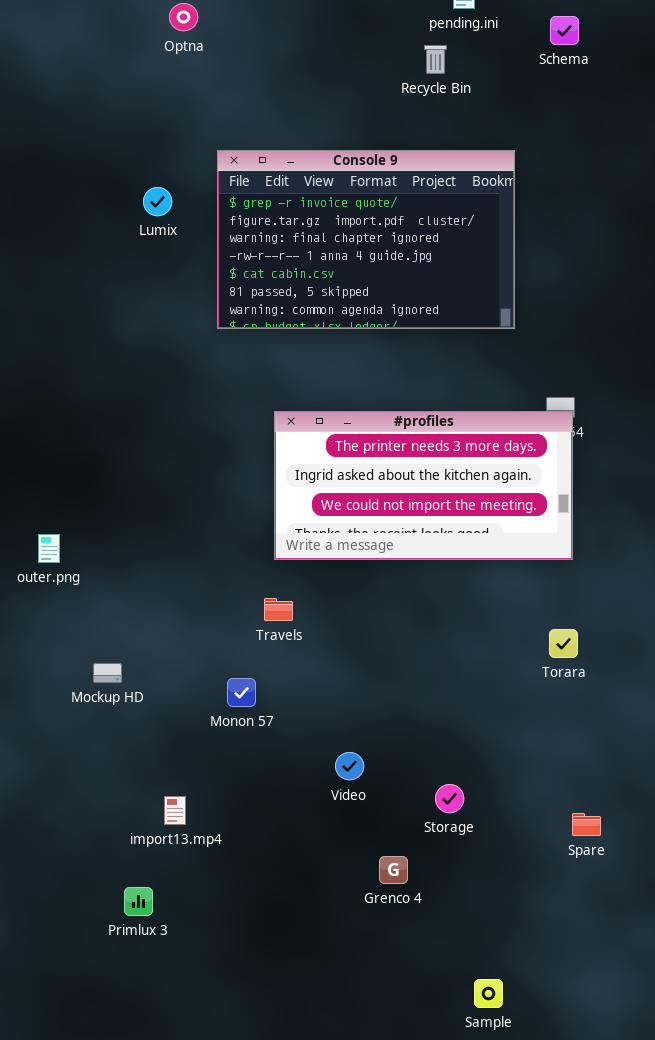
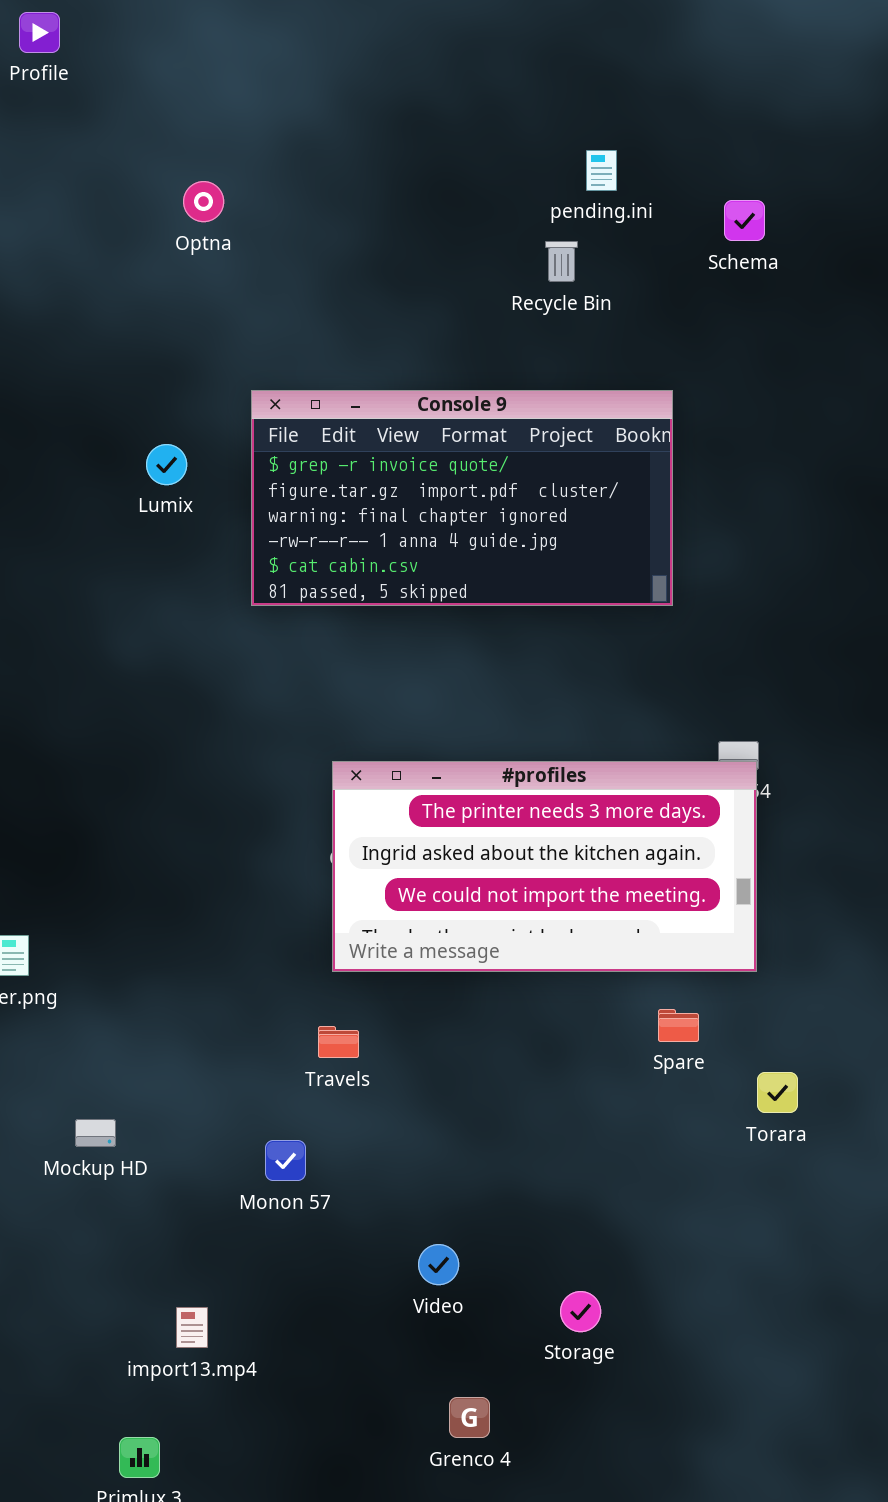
Console 9: [217,150,515,329] -> [251,390,673,606], resized
Torara: [549,629,578,658] -> [757,1072,798,1113], moved
Spare: [572,813,601,836] -> [658,1009,699,1042], moved
Grenco 4: [379,856,408,884] -> [449,1397,490,1438], moved

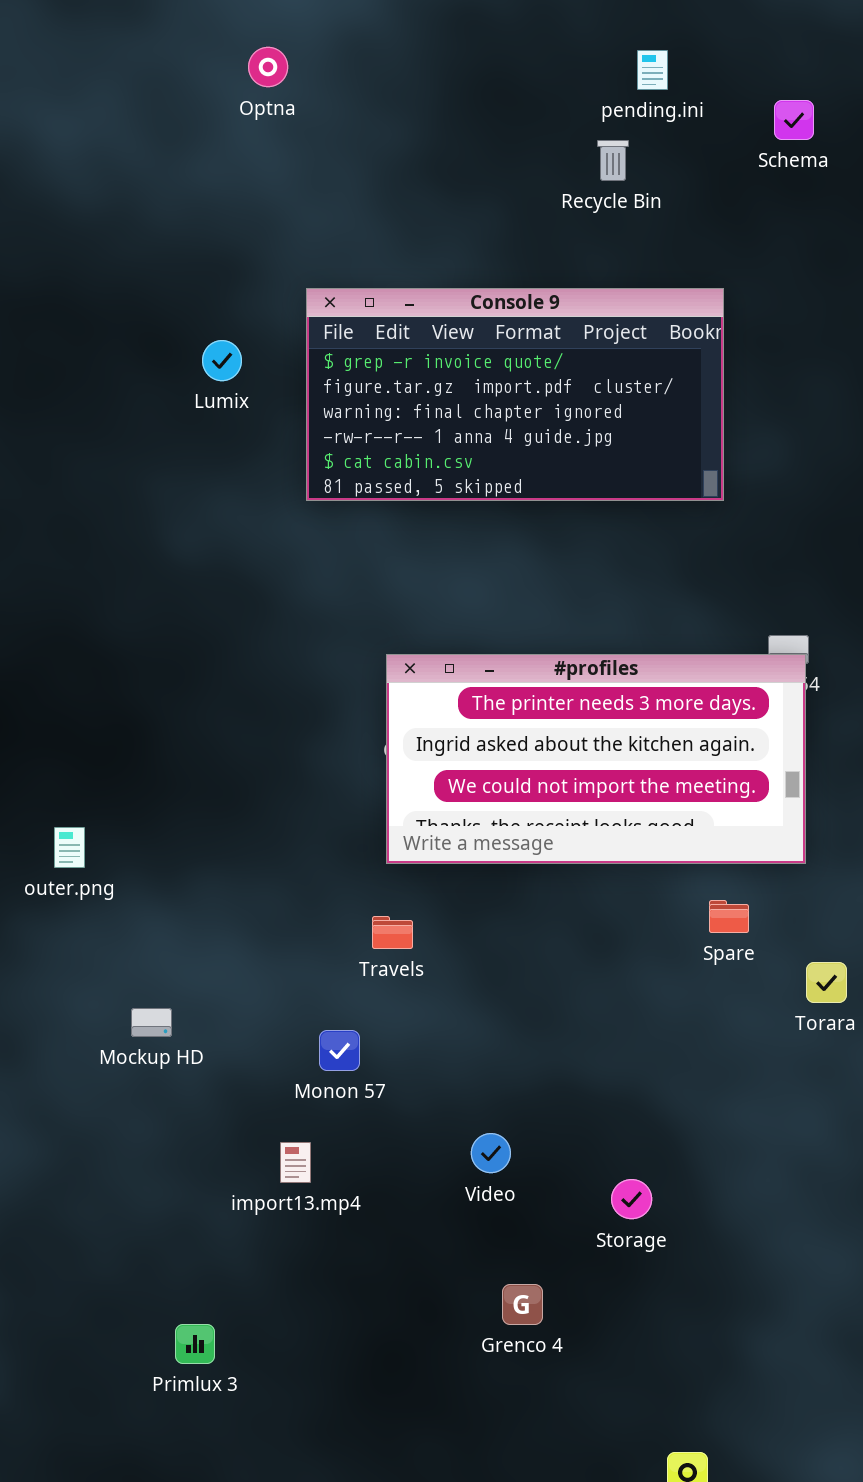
Optna: [183,181,224,222] -> [248,47,288,87], moved
import13.mp4: [176,1307,208,1348] -> [280,1142,311,1183], moved

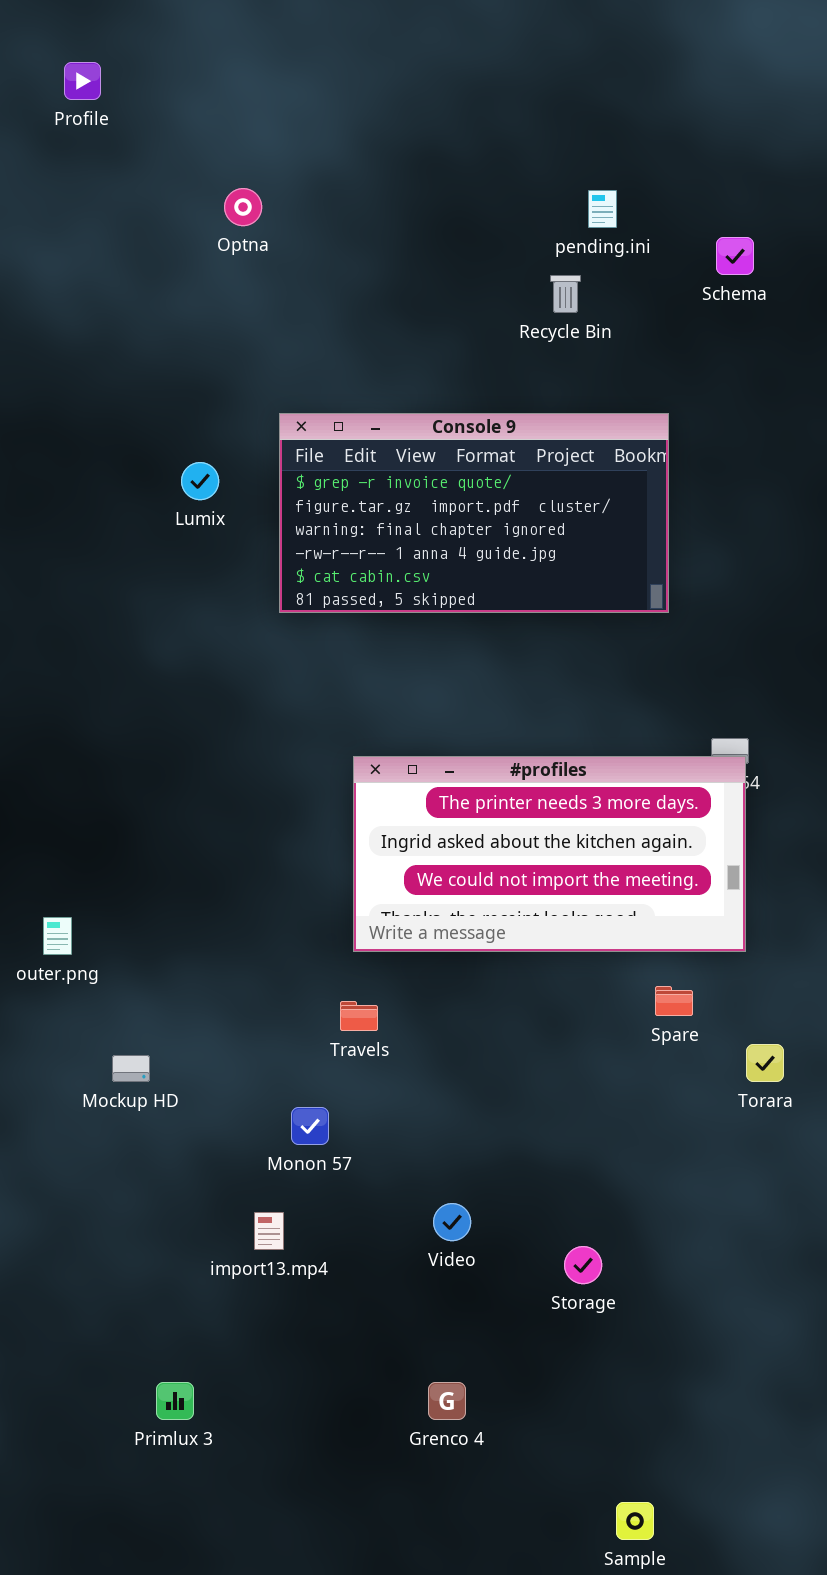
Mockup HD: [131,1008,172,1037] -> [112,1055,150,1082], moved
Grenco 4: [502,1284,543,1325] -> [428,1382,466,1420], moved

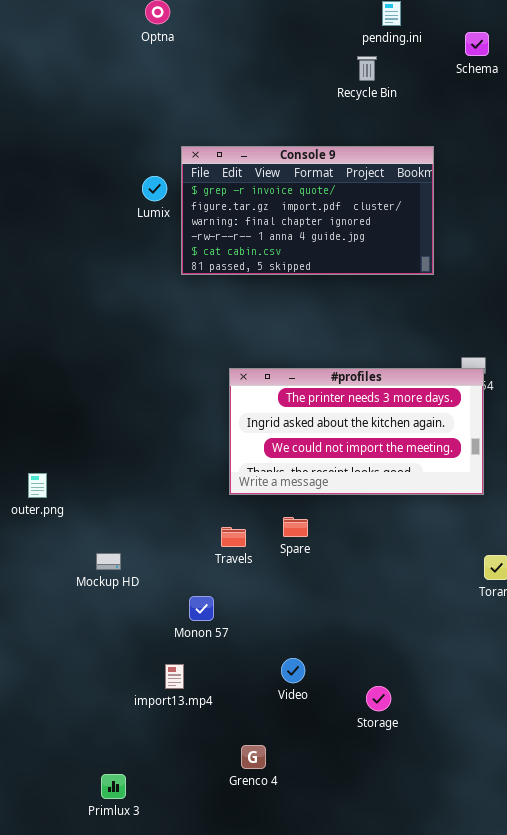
Lumix: [181,462,219,500] -> [142,176,167,201], moved
Spare: [655,986,693,1016] -> [283,517,308,537], moved
Mockup HD: [112,1055,150,1082] -> [96,553,121,570], moved
Grenco 4: [428,1382,466,1420] -> [241,745,266,769], moved

